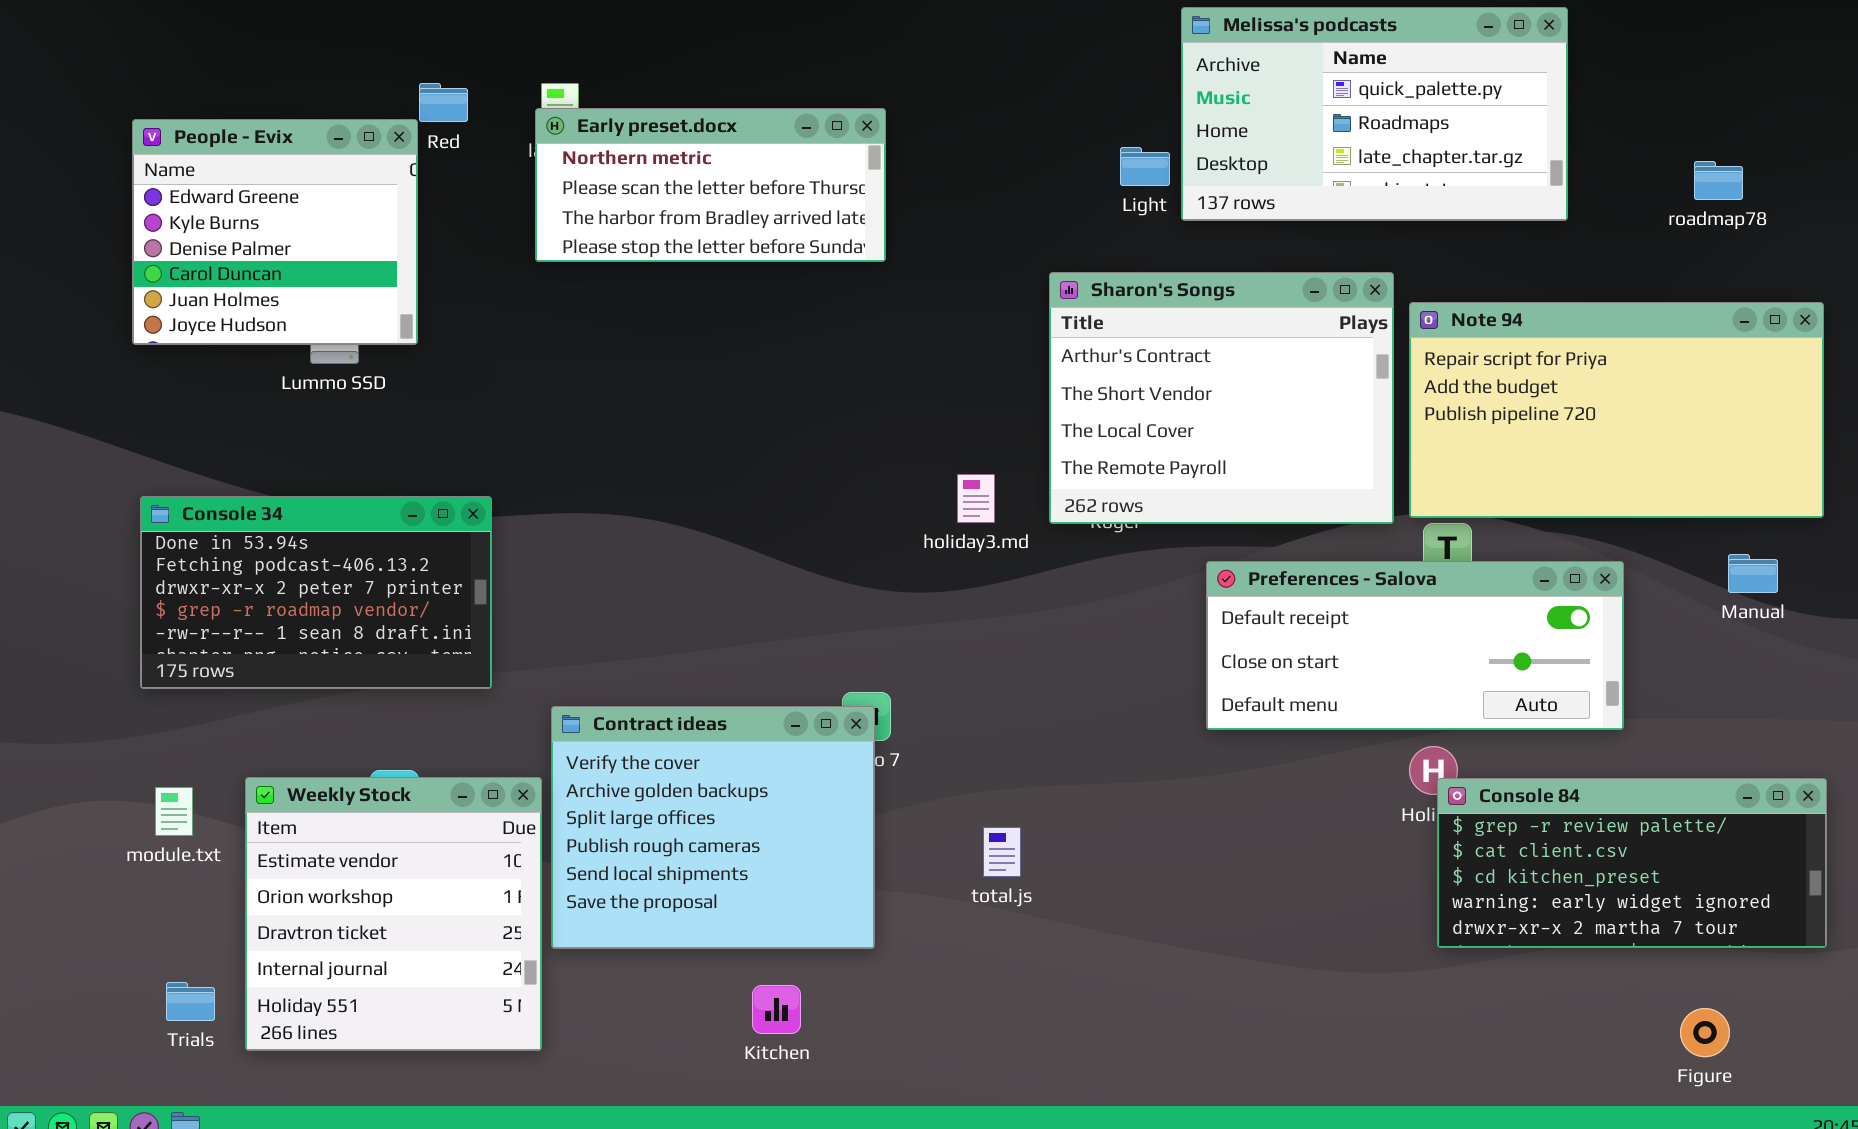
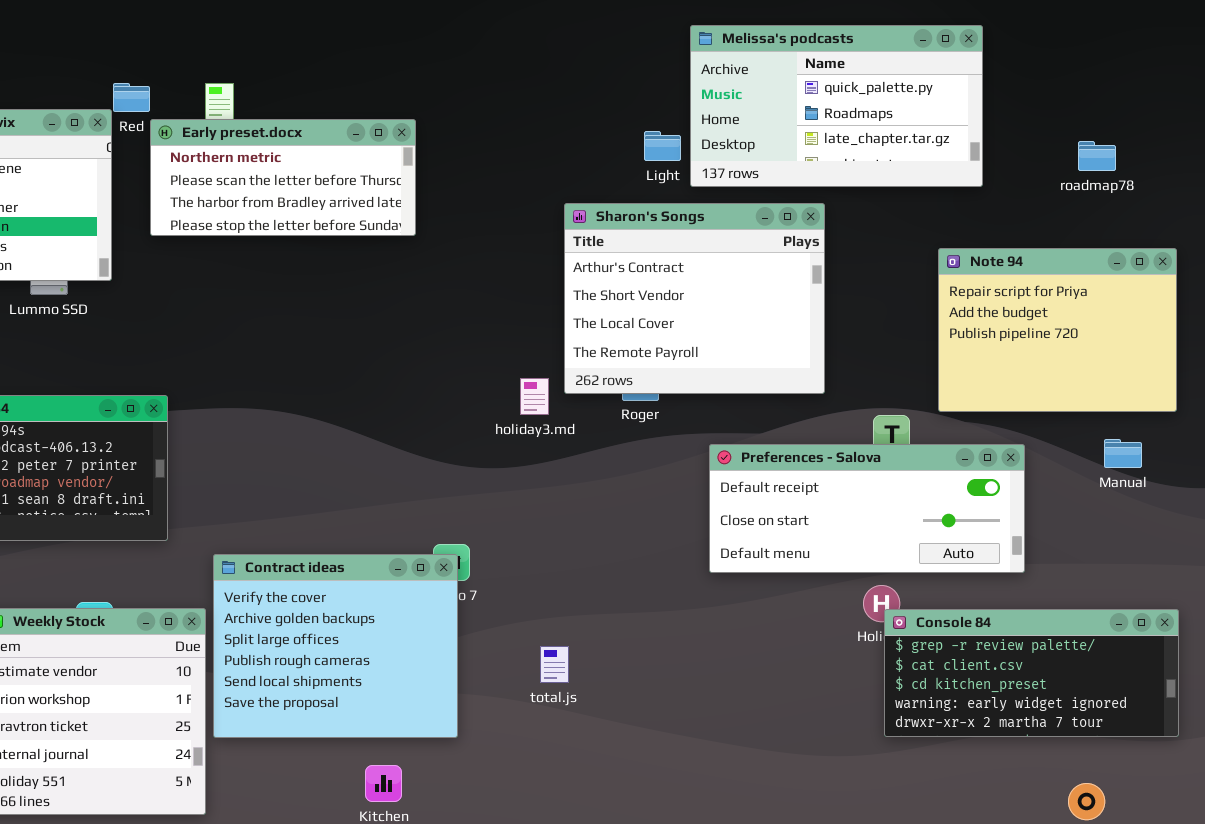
Early preset.docx: [535,108,886,262] -> [150,119,416,236], moved
Sharon's Songs: [1049,272,1394,524] -> [564,203,825,394], moved
Note 94: [1409,302,1824,518] -> [938,248,1177,412], resized

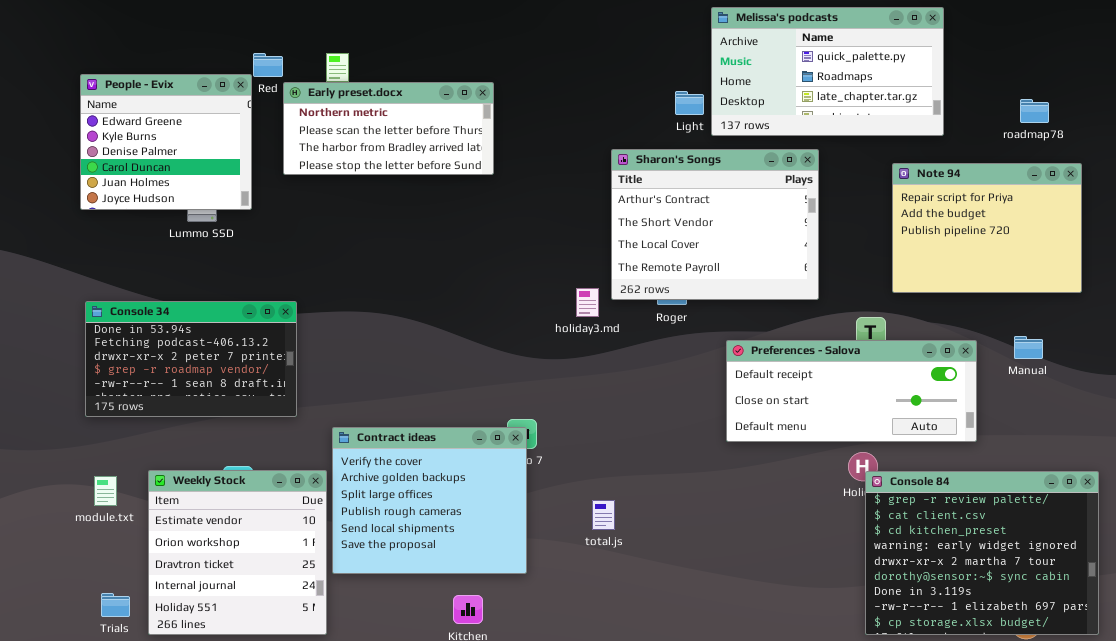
Note 94: [938,248,1177,412] -> [892,163,1082,293], moved
Manual: [1104,439,1142,468] -> [1014,336,1043,359], moved
Console 84: [884,609,1179,737] -> [865,471,1099,635], resized

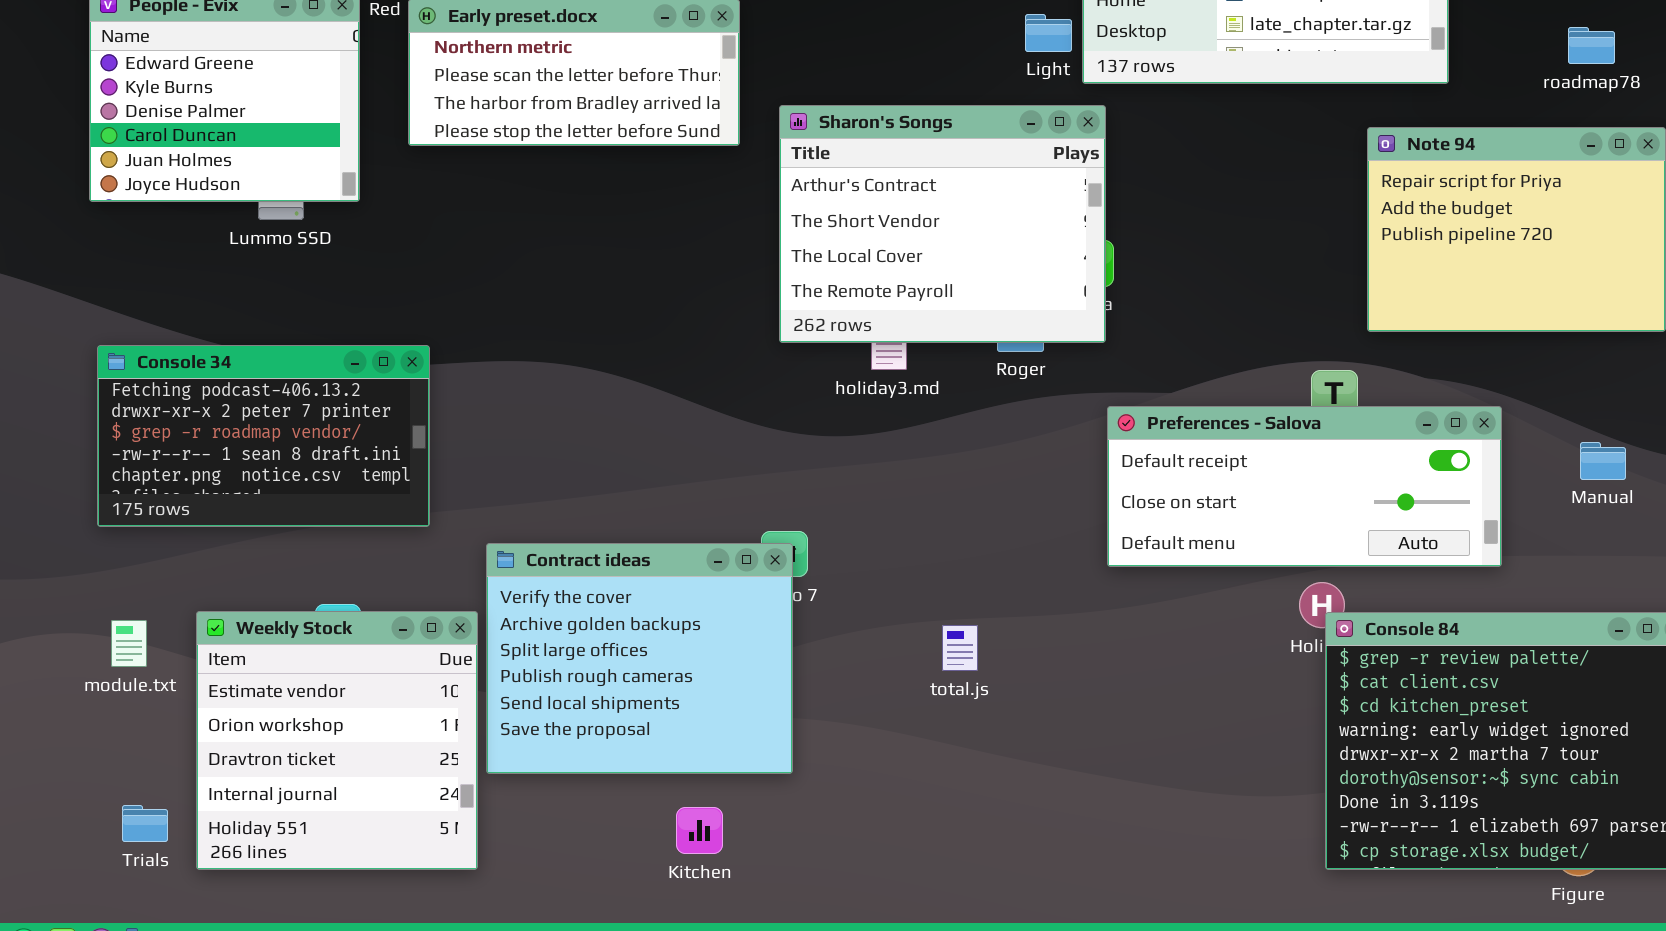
Sharon's Songs: [611,149,819,300] -> [779,105,1106,343], moved
Console 34: [85,301,297,417] -> [97,345,430,527], scrolled down 1 row
Manual: [1014,336,1043,359] -> [1580,442,1626,480], moved
total.js: [592,500,615,530] -> [942,625,978,671], moved

